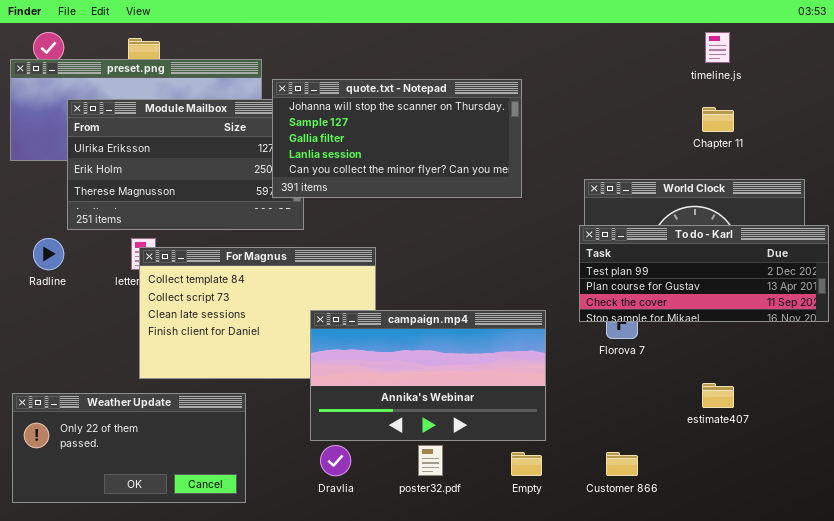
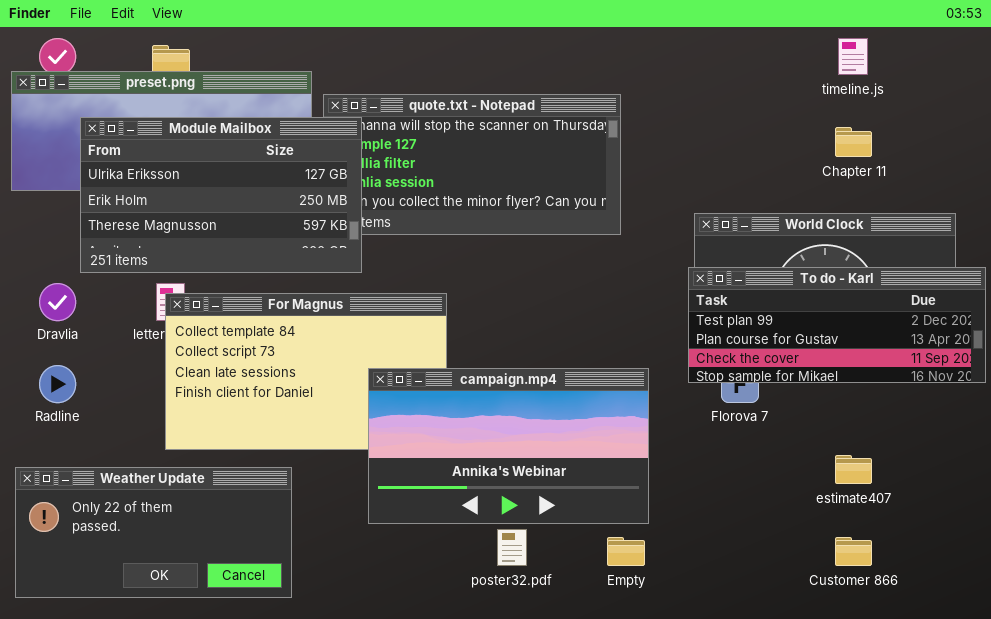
Module Mailbox: [67,99,304,230] -> [80,117,362,273], raised
Radline: [33,238,64,270] -> [39,365,76,403], moved
Dravlia: [320,445,351,476] -> [39,283,76,321], moved
Customer 866: [606,452,638,476] -> [835,537,872,566], moved

